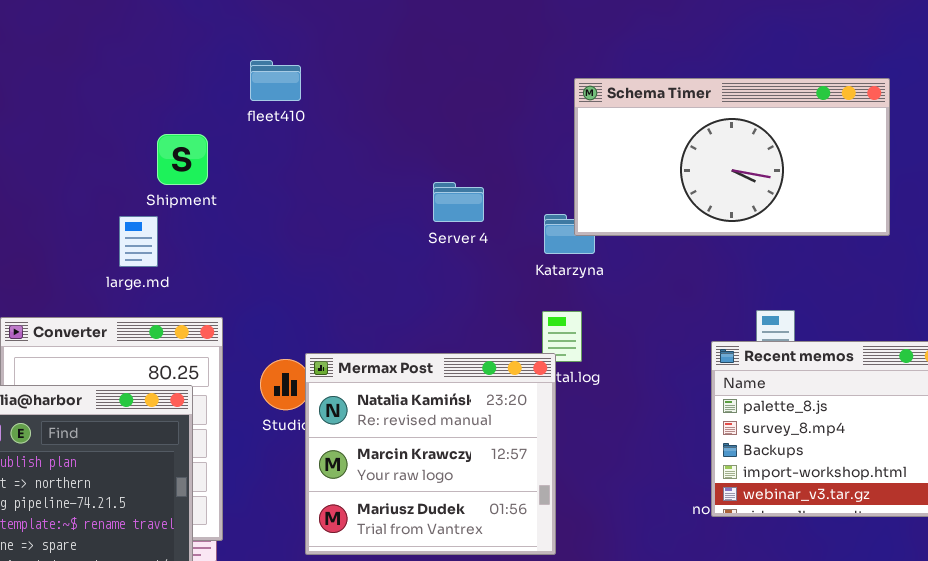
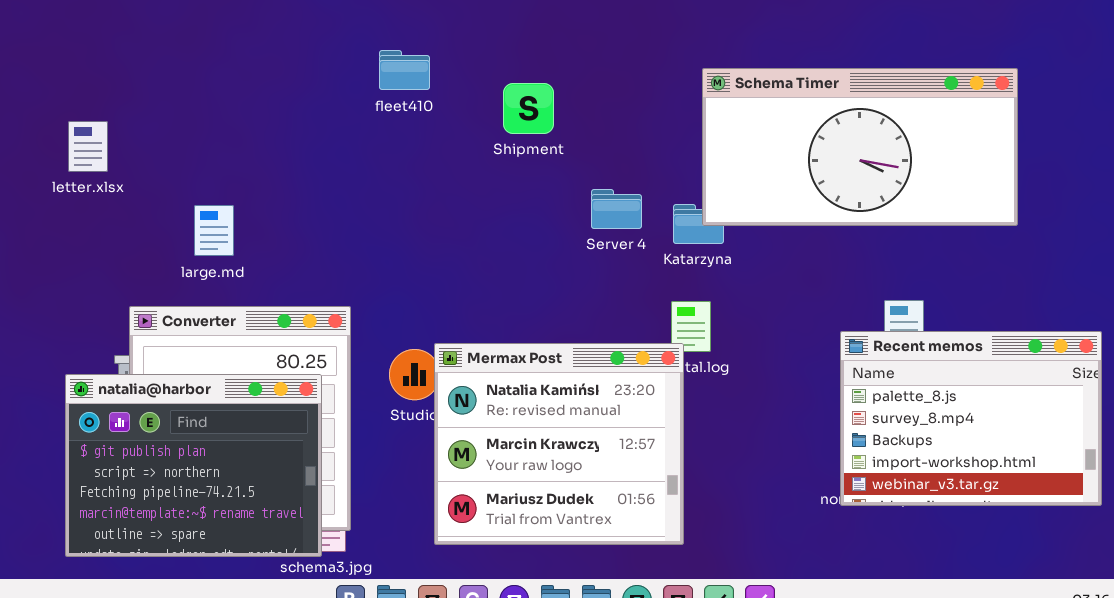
Shipment: [157,134,208,185] -> [503,83,554,134], moved
Server 4: [433,182,484,222] -> [591,189,642,229], moved
large.md: [119,216,158,267] -> [194,205,234,256], moved

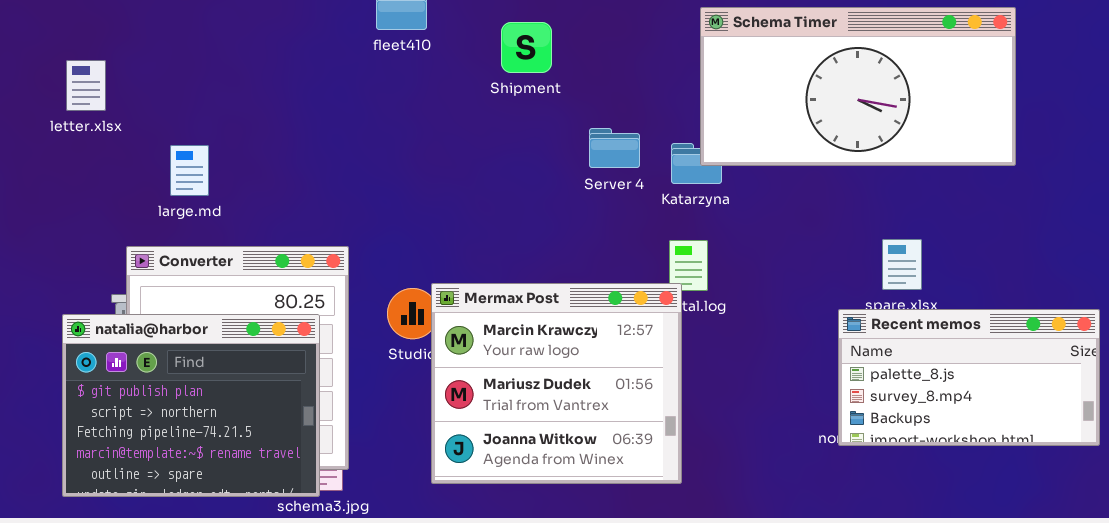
large.md: [194,205,234,256] -> [170,145,209,196], moved
Recent memos: [840,331,1102,506] -> [838,309,1100,446], resized
Mermax Post: [434,343,684,545] -> [431,283,682,484], scrolled down 1 row

